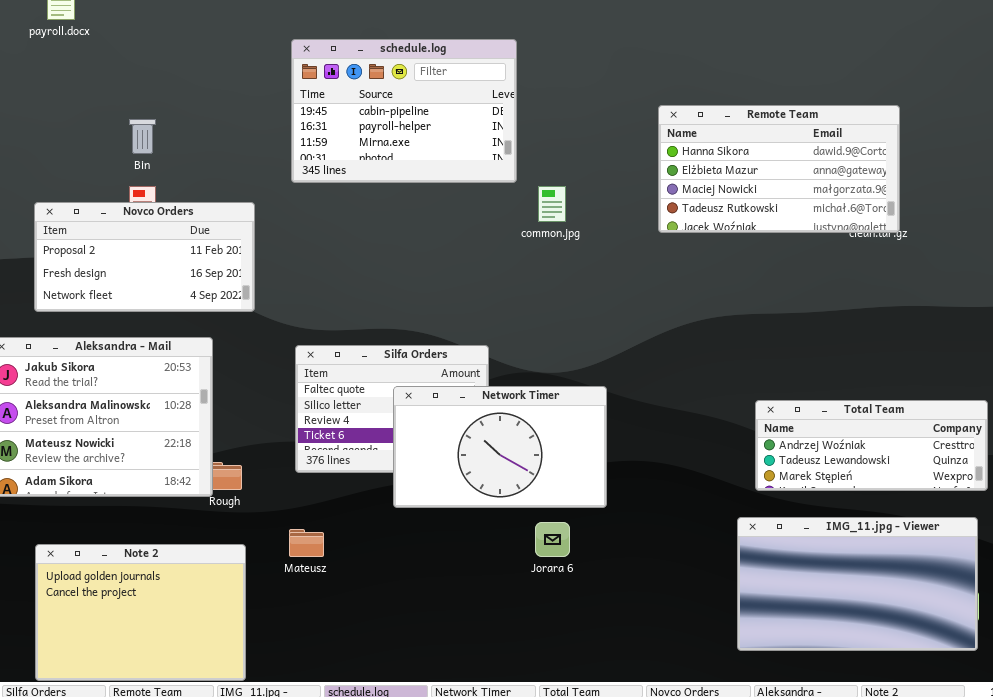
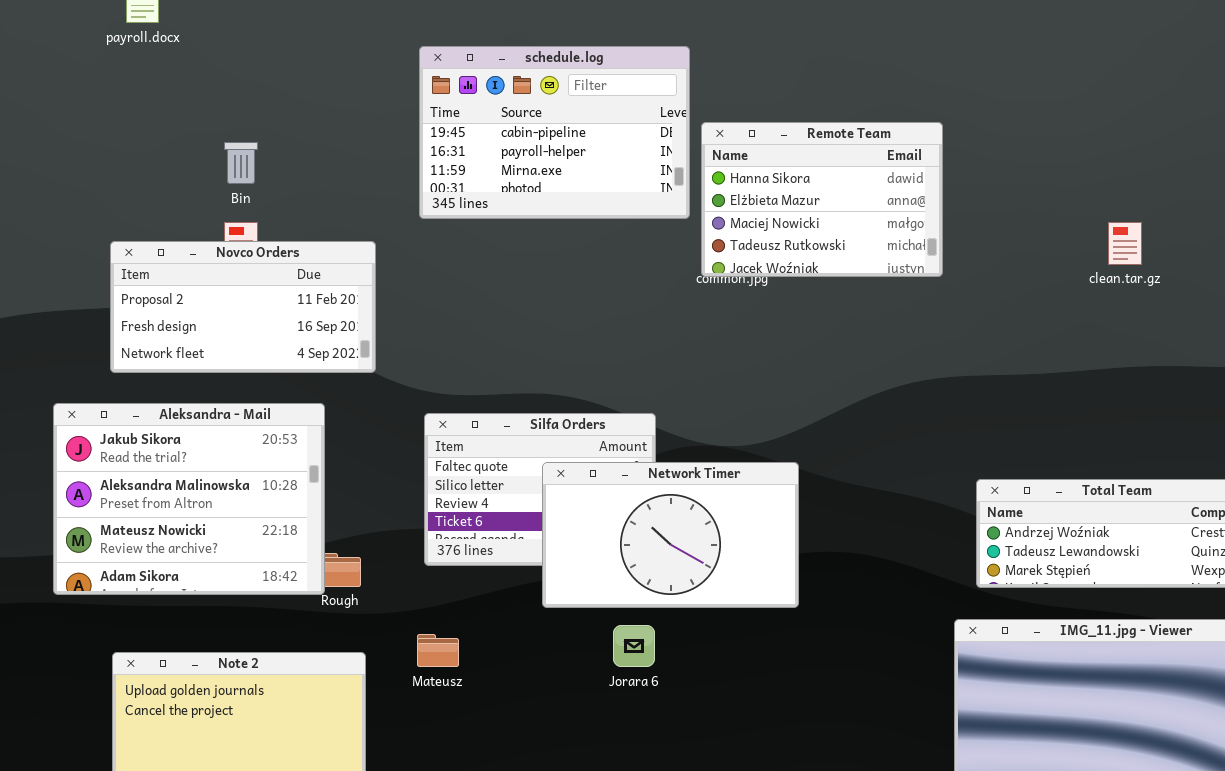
Remote Team: [658,105,900,233] -> [701,122,943,277], moved, resized
Jorara 6: [535,522,570,557] -> [613,625,655,667], moved

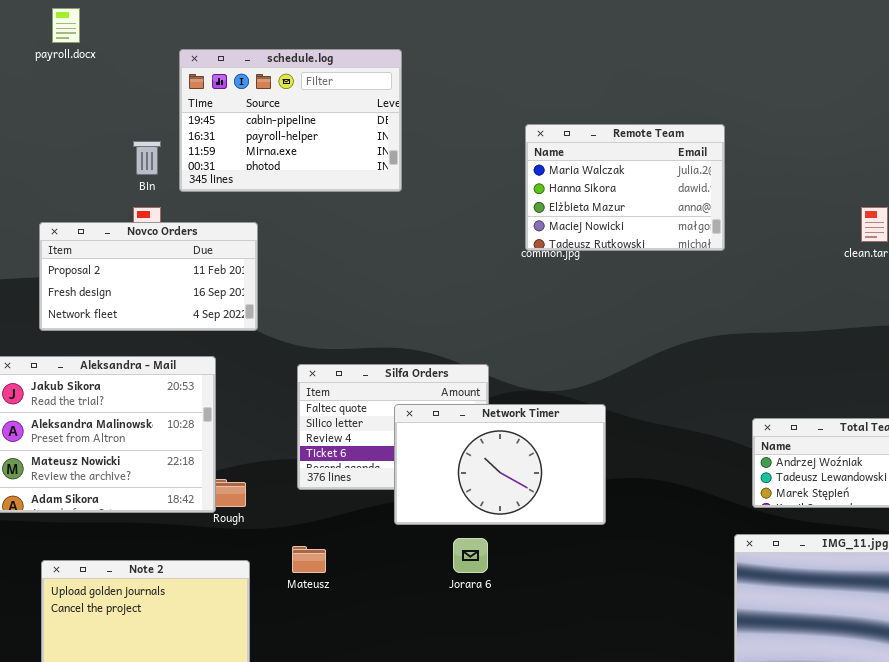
schedule.log: [419,46,690,219] -> [179,49,402,192], moved
Remote Team: [701,122,943,277] -> [525,124,725,251], scrolled up 1 row

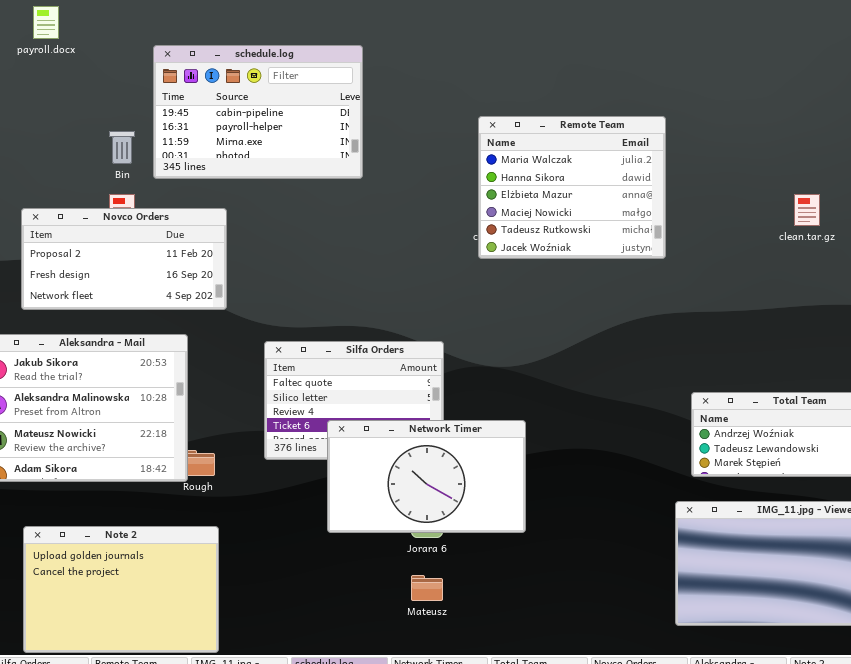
Remote Team: [525,124,725,251] -> [478,116,666,259], resized
Network Timer: [394,404,606,525] -> [327,420,526,533], moved
Mateusz: [292,546,326,573] -> [411,575,443,601], moved

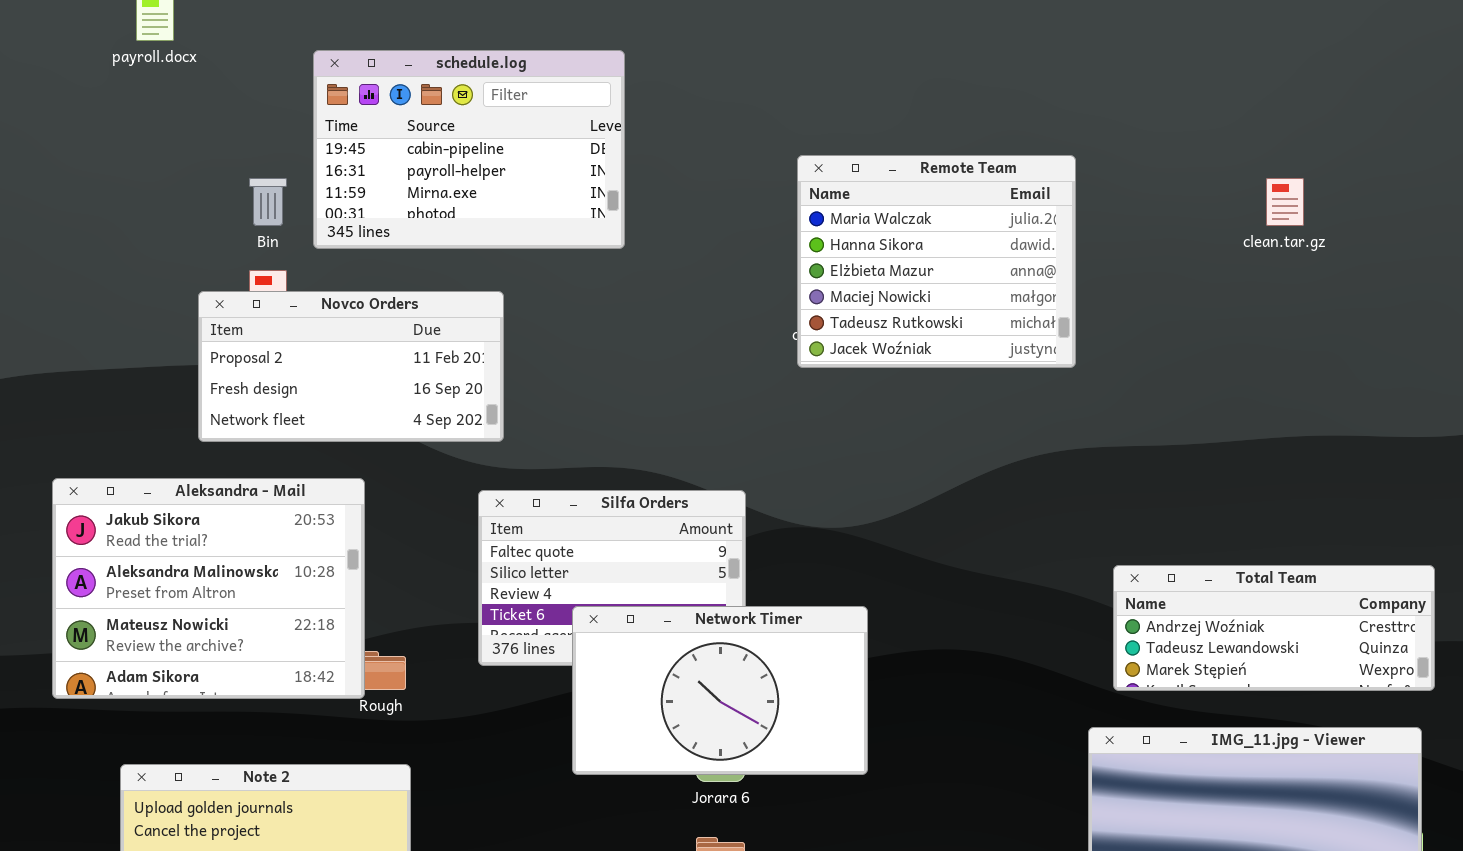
clean.tar.gz: [794,194,820,226] -> [1266,178,1304,226], moved
Novco Orders: [21,208,227,310] -> [198,291,504,442], moved

